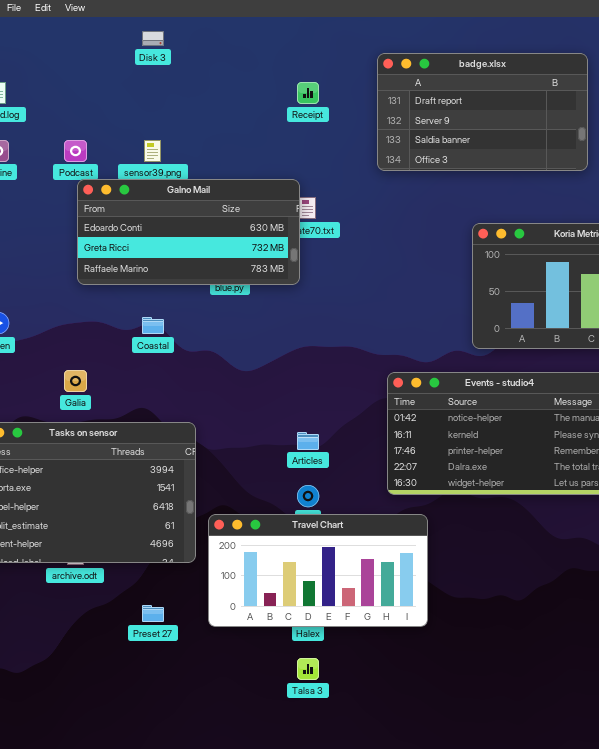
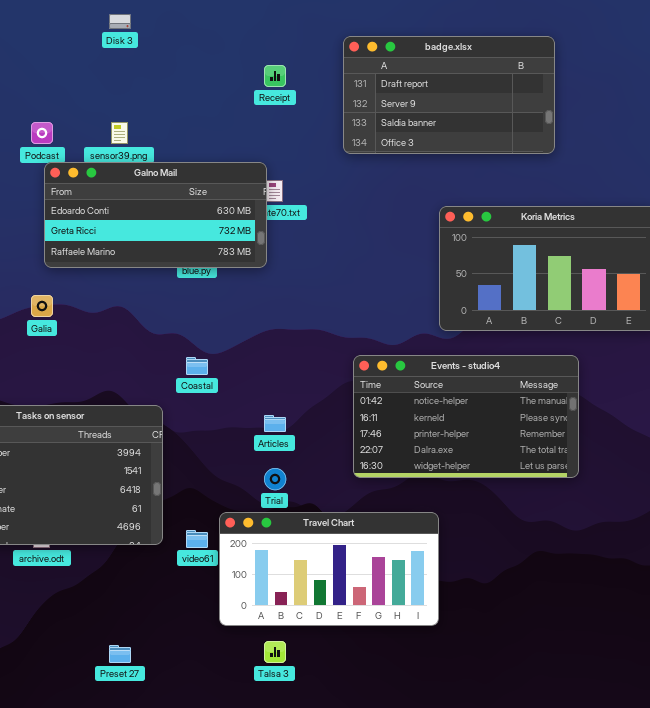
Coastal: [142,317,164,334] -> [186,357,208,375], moved
Galia: [64,370,87,392] -> [31,295,53,317], moved
Travel Chart: [208,514,428,627] -> [219,512,439,626], moved
Preset 27: [142,605,164,622] -> [109,645,131,663], moved

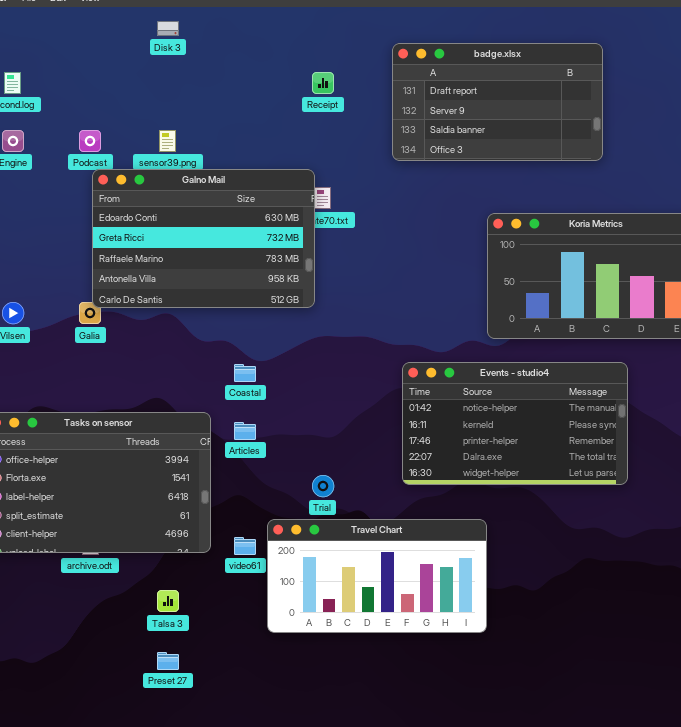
Galno Mail: [44,162,267,268] -> [92,169,315,308], resized
Articles: [264,415,286,432] -> [234,422,256,440], moved
Talsa 3: [264,641,286,663] -> [157,590,179,612], moved

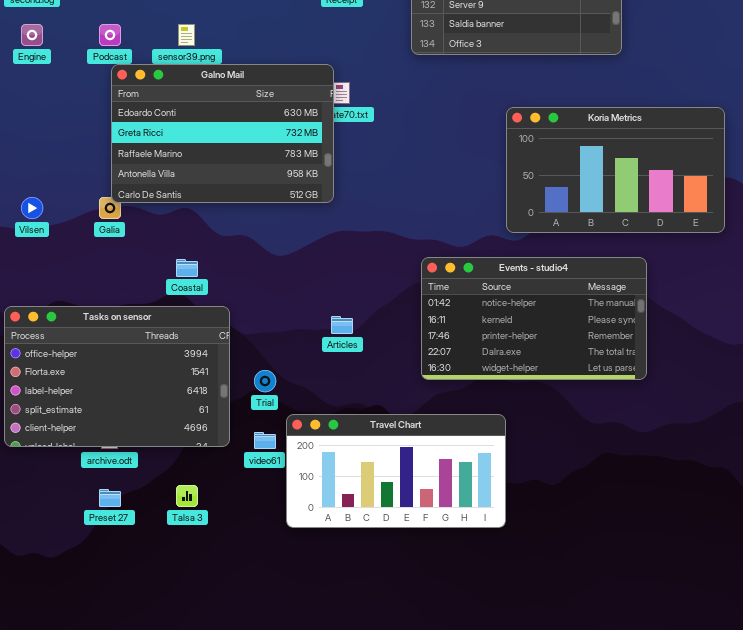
Coastal: [234,364,256,382] -> [176,259,198,277], moved
Articles: [234,422,256,440] -> [331,316,353,334], moved
Trial: [312,475,334,497] -> [254,370,276,392], moved
Preset 27: [157,652,179,670] -> [99,489,121,507], moved

